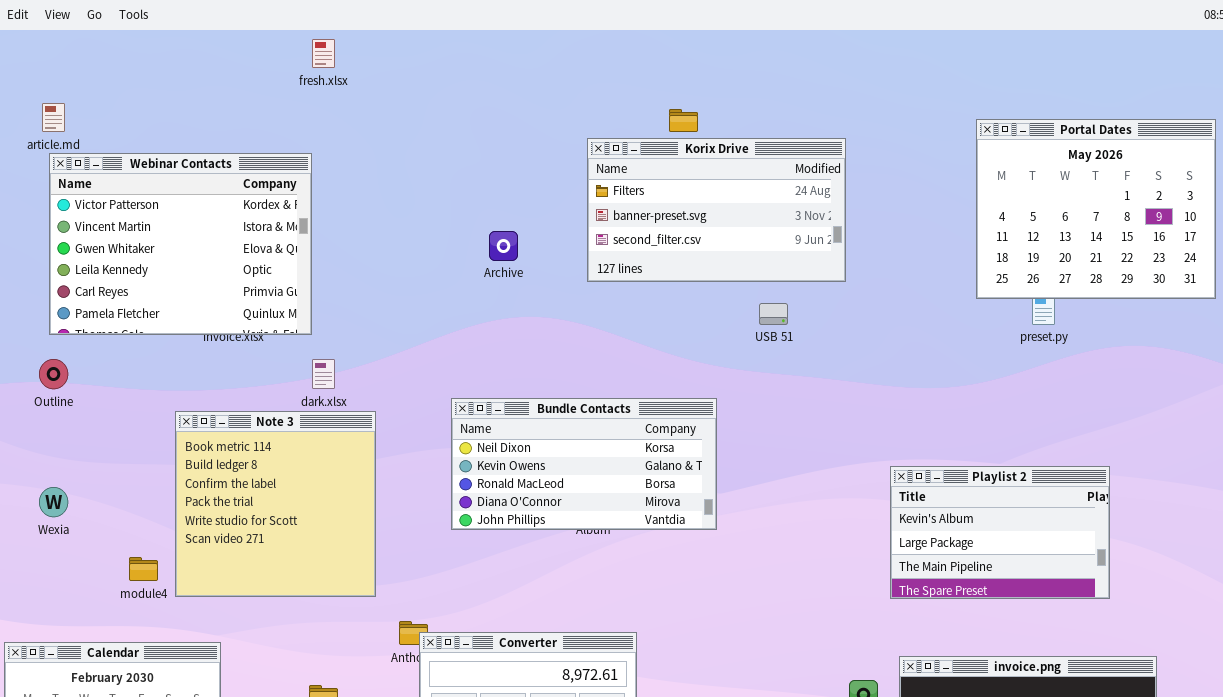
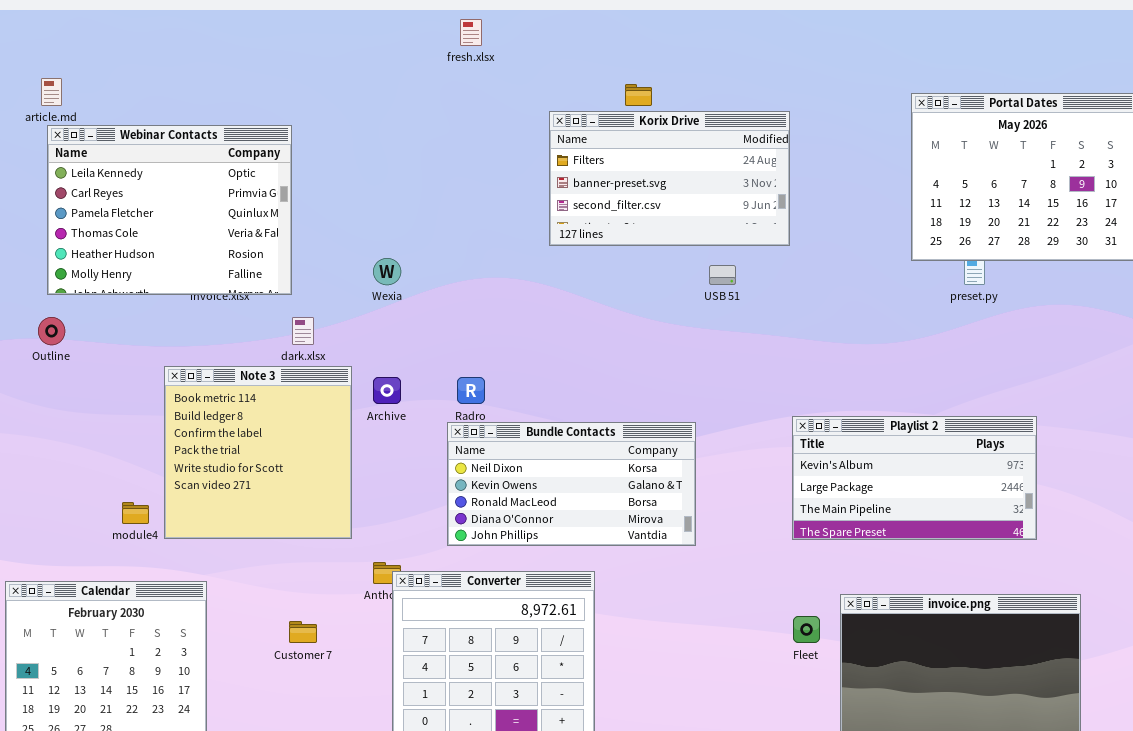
fresh.xlsx: [312,39,335,68] -> [460,19,482,46], moved
Webinar Contacts: [49,153,312,335] -> [47,125,292,295], scrolled down 3 rows
Archive: [489,231,518,261] -> [373,377,401,404], moved
Bundle Contacts: [451,398,717,530] -> [447,422,696,546], moved
Playlist 2: [890,466,1110,599] -> [792,416,1037,540], resized
Wexia: [39,487,68,517] -> [373,258,401,285], moved

